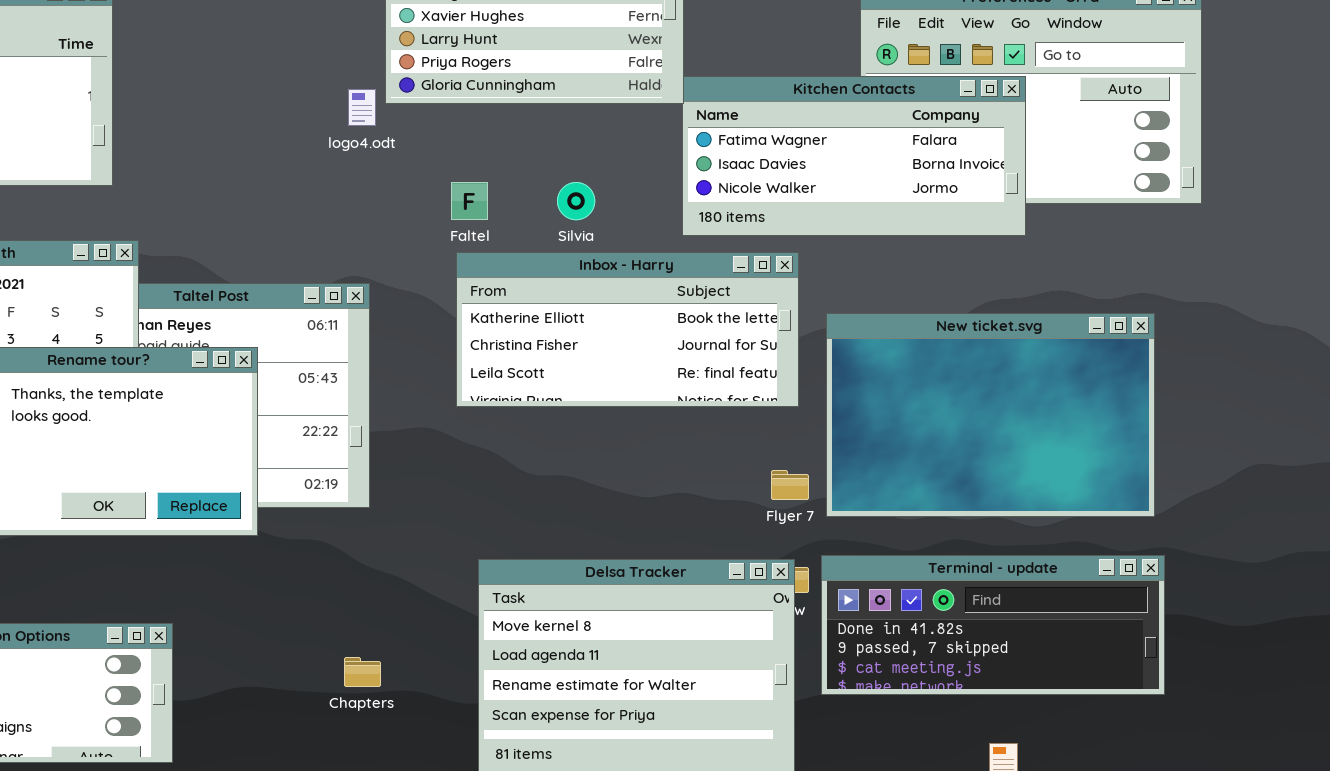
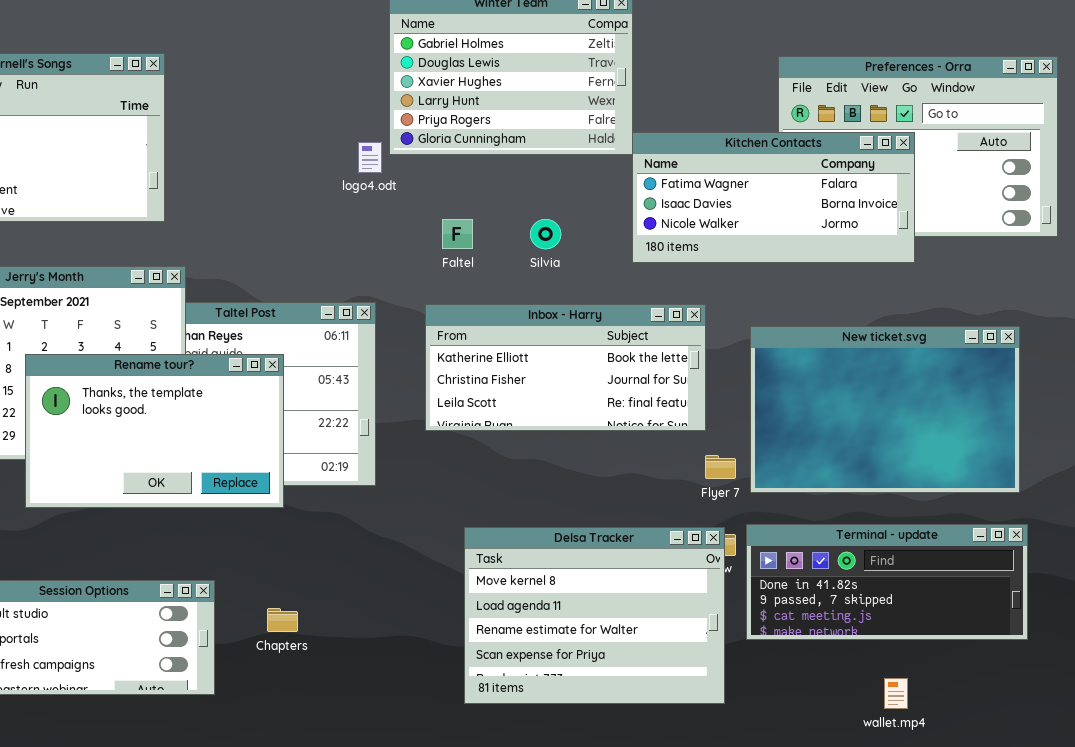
Inbox - Harry: [456,252,799,407] -> [425,304,706,431], moved
Chapters: [344,657,381,687] -> [267,608,298,632], moved

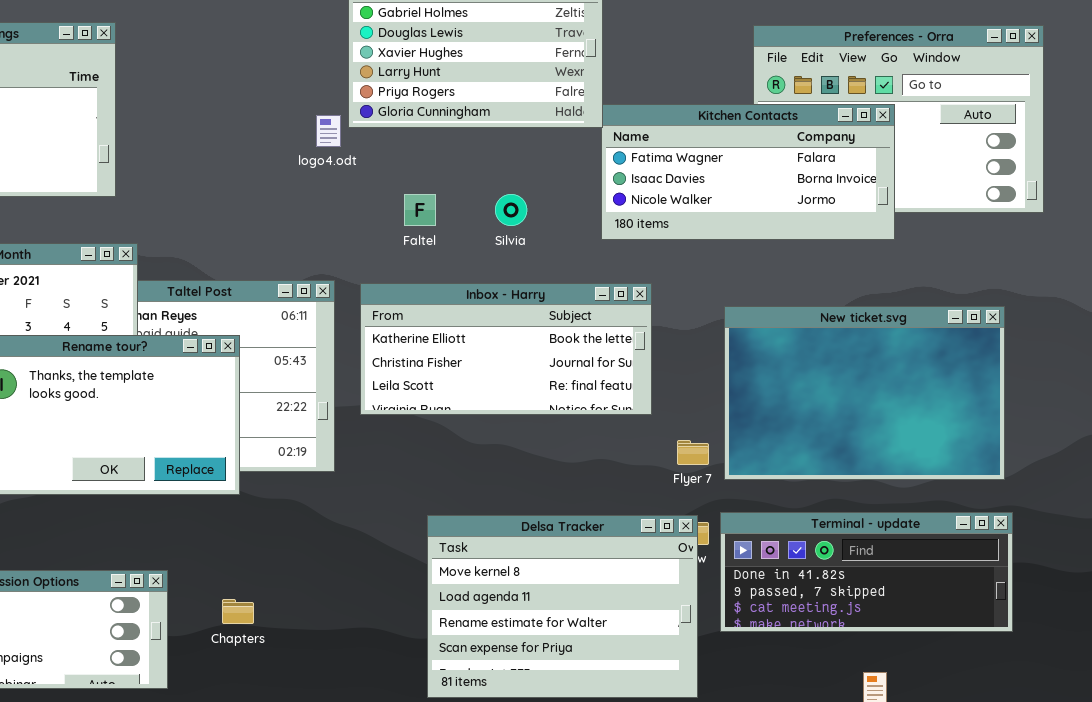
Inbox - Harry: [425,304,706,431] -> [360,283,652,415], moved

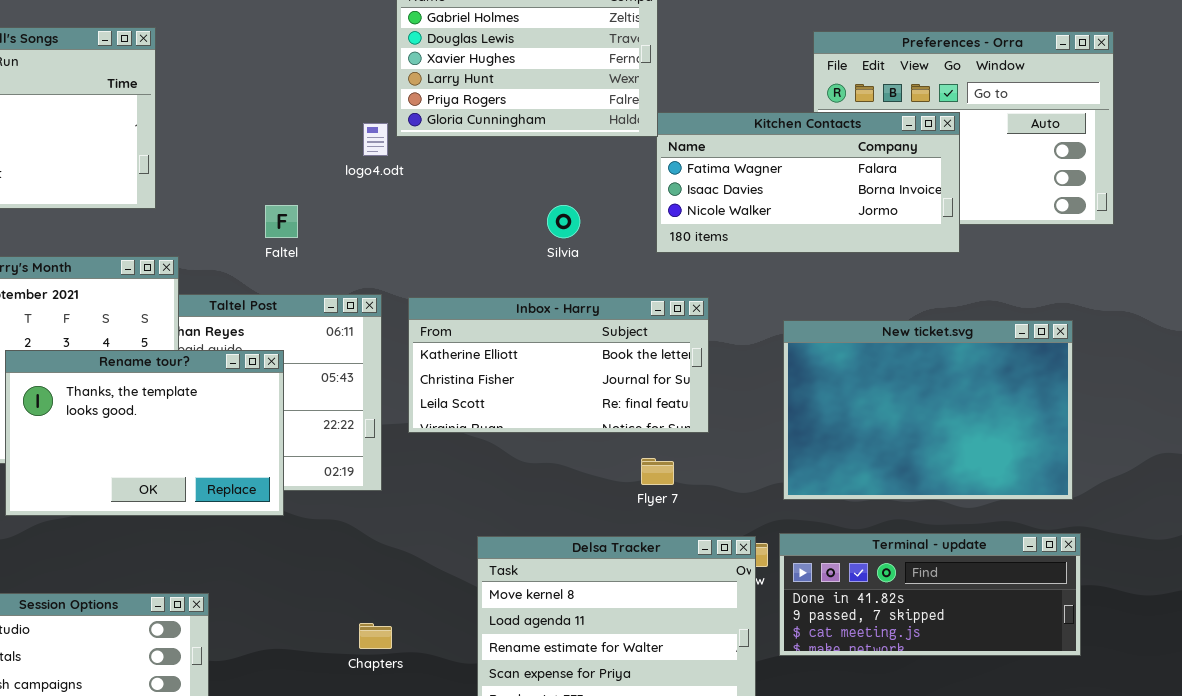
Faltel: [404,194,436,226] -> [265,205,298,238], moved
Flyer 7: [677,440,709,465] -> [641,458,674,485], moved
Chapters: [222,599,254,624] -> [359,623,392,649], moved

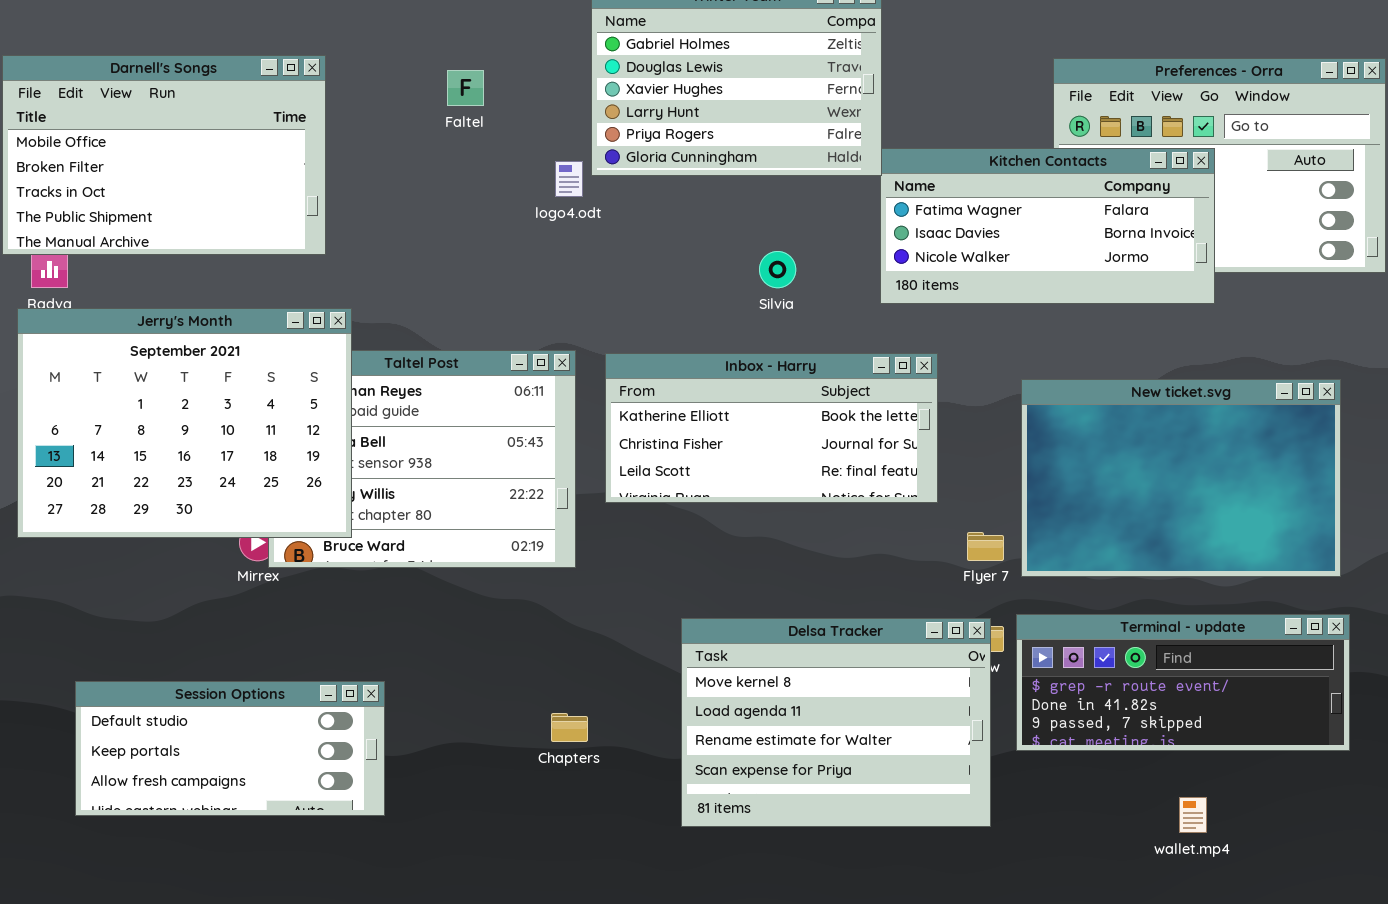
Faltel: [265,205,298,238] -> [447,70,484,106], moved
Rename tour?: [5,350,284,516] -> none, closed
Flyer 7: [641,458,674,485] -> [967,532,1004,561], moved
Terminal - update: [779,533,1081,656] -> [1016,614,1350,751], scrolled up 1 row

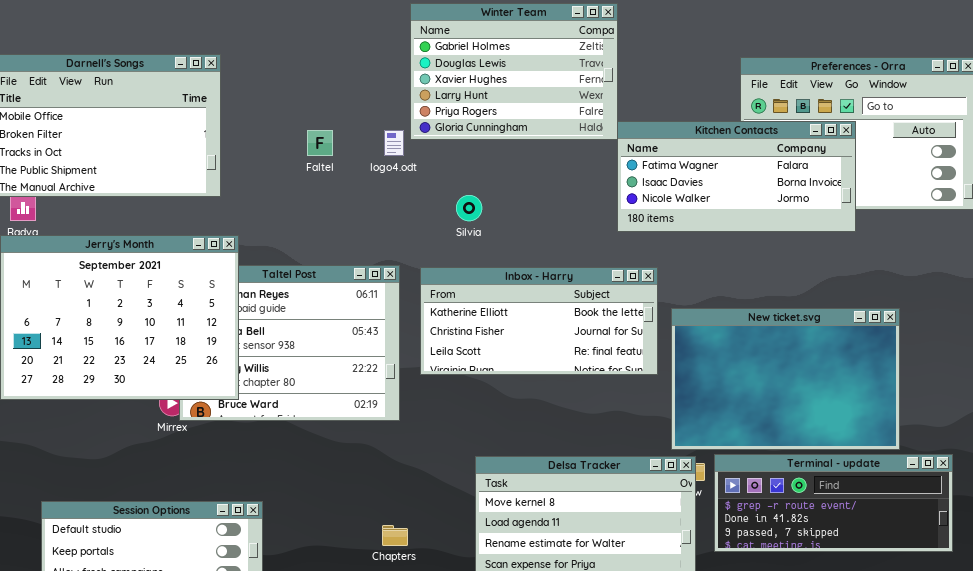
Faltel: [447,70,484,106] -> [307,130,333,156], moved
Silvia: [759,251,796,288] -> [456,195,482,221], moved
New ticket.svg: [1021,379,1341,577] -> [671,308,900,450], moved

